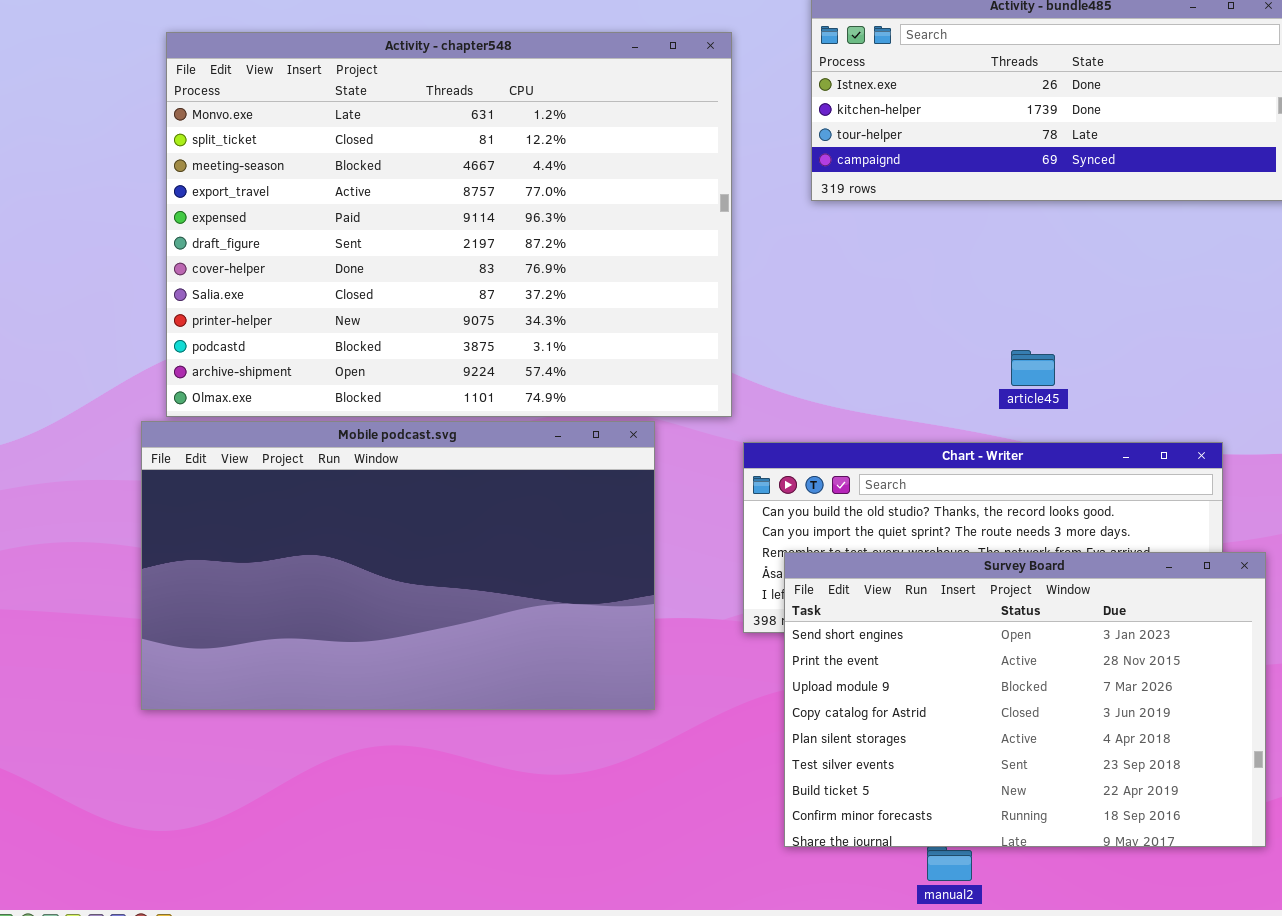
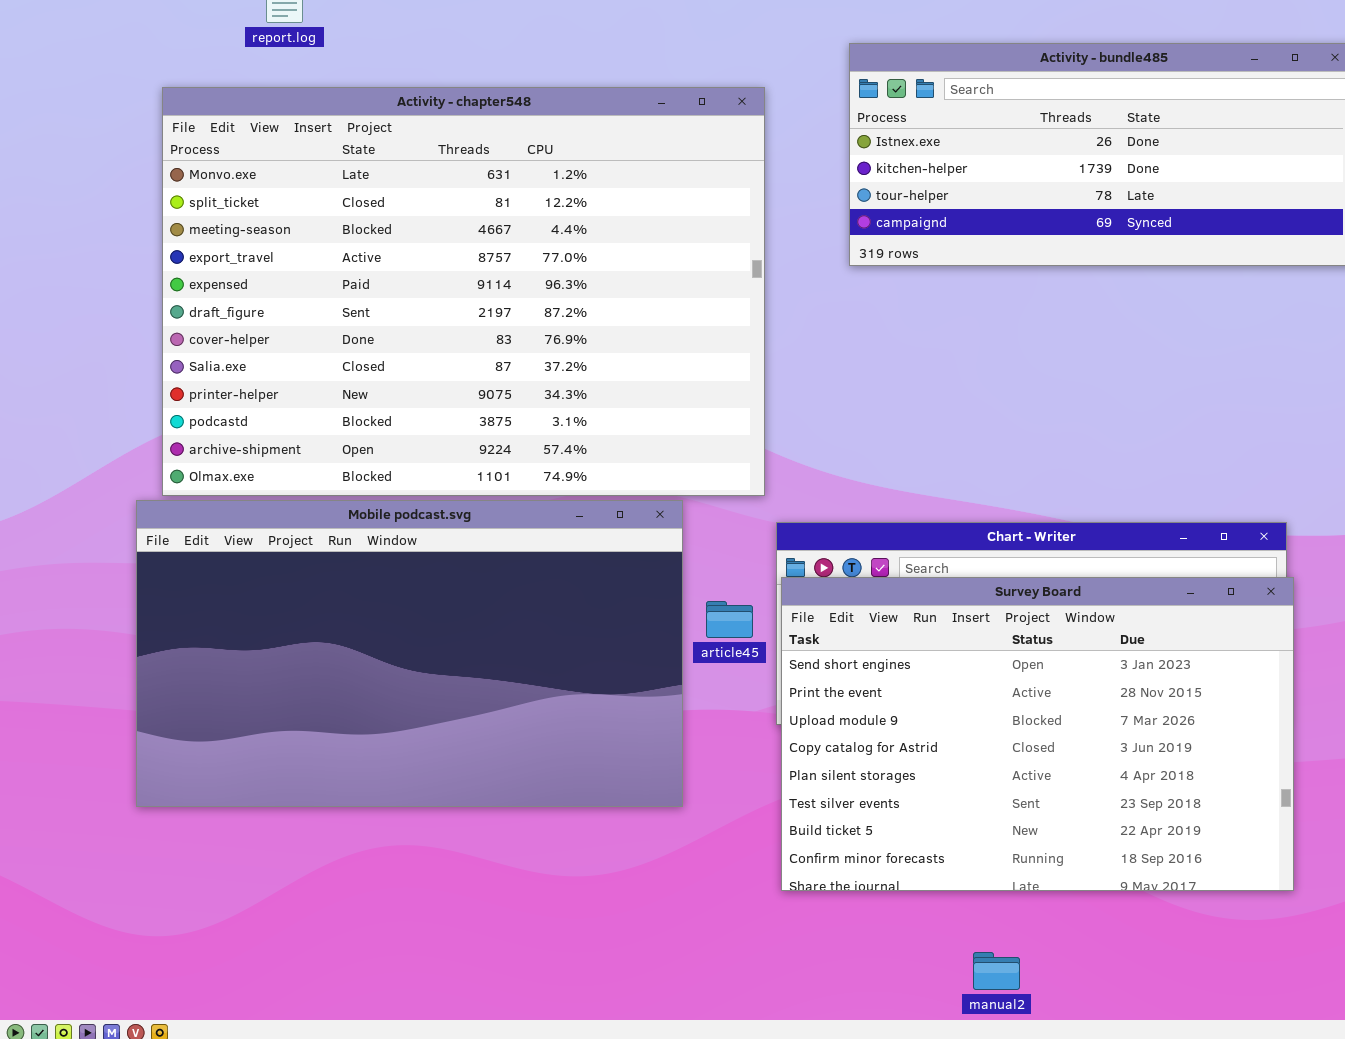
article45: [1011,350,1055,386] -> [706,601,753,638], moved
Survey Board: [784,552,1266,847] -> [781,577,1294,891], moved

